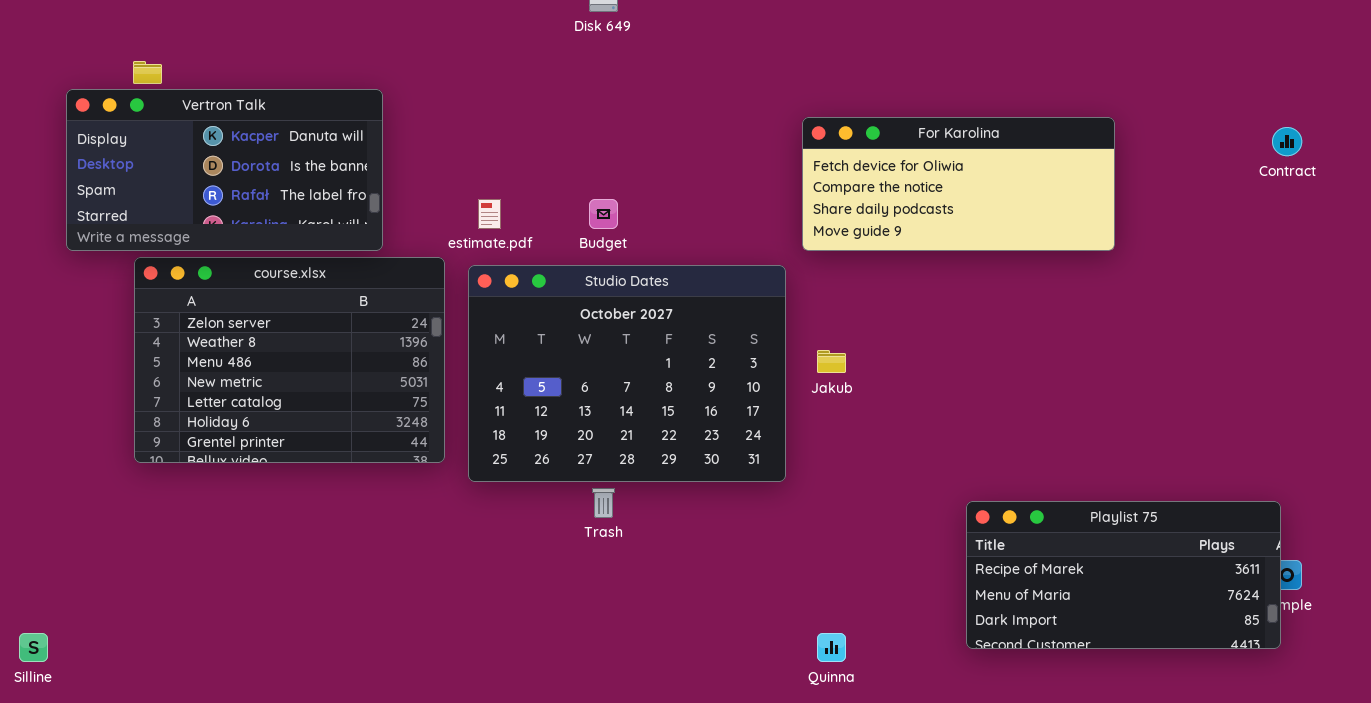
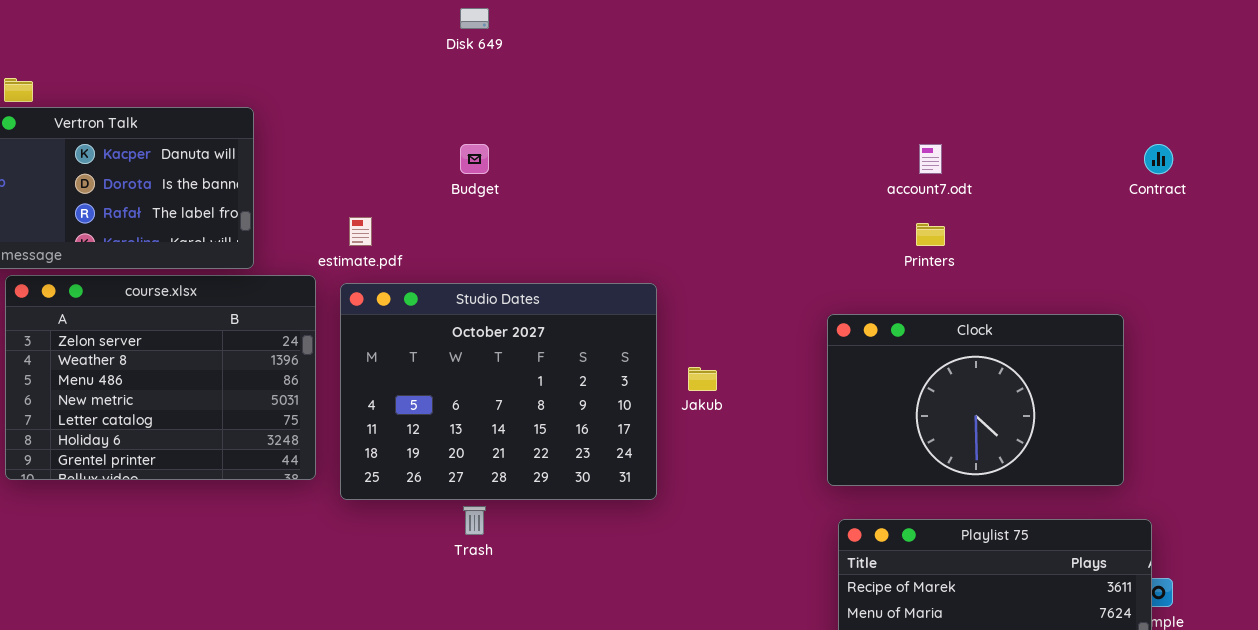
For Karolina: [802,117,1115,251] -> none, closed
Budget: [589,199,618,229] -> [460,144,489,174], moved
Clock: none -> [827,314,1124,486], opened

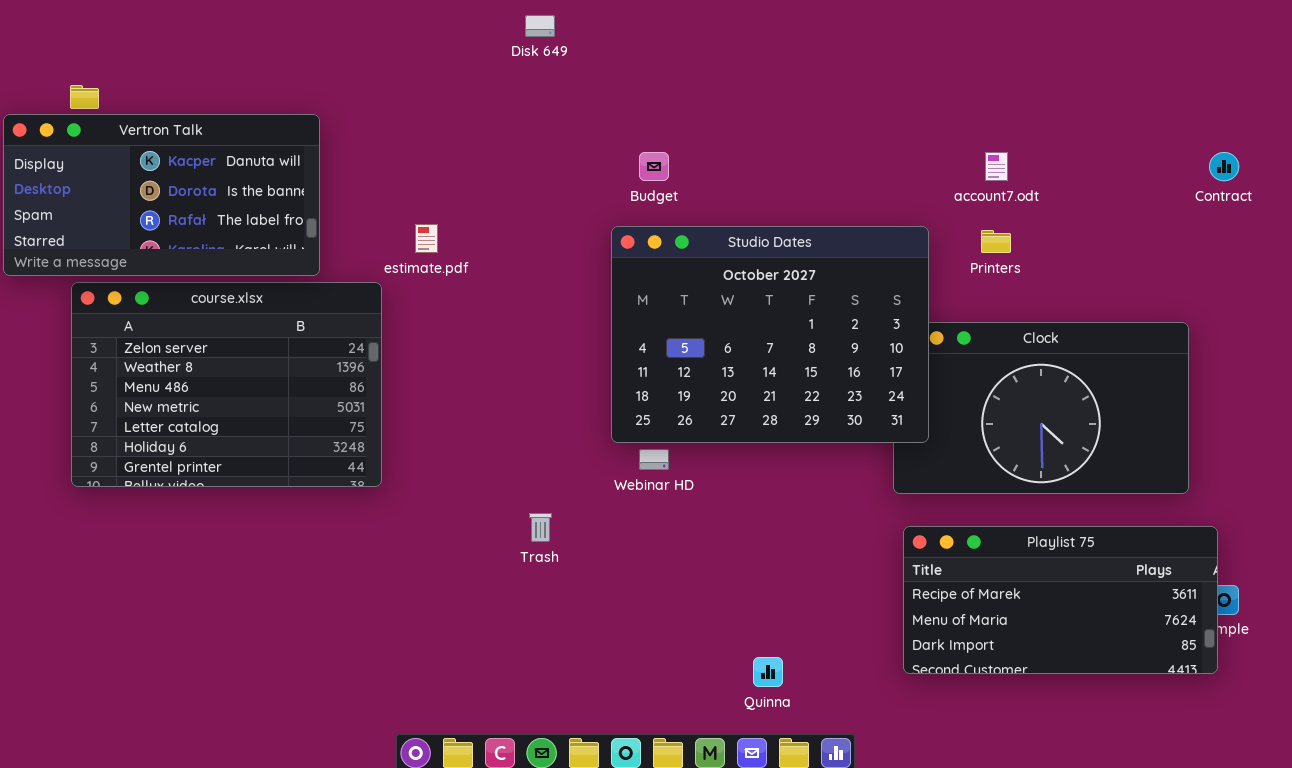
Budget: [460,144,489,174] -> [639,152,669,181], moved
Studio Dates: [340,283,657,500] -> [611,226,929,443], moved

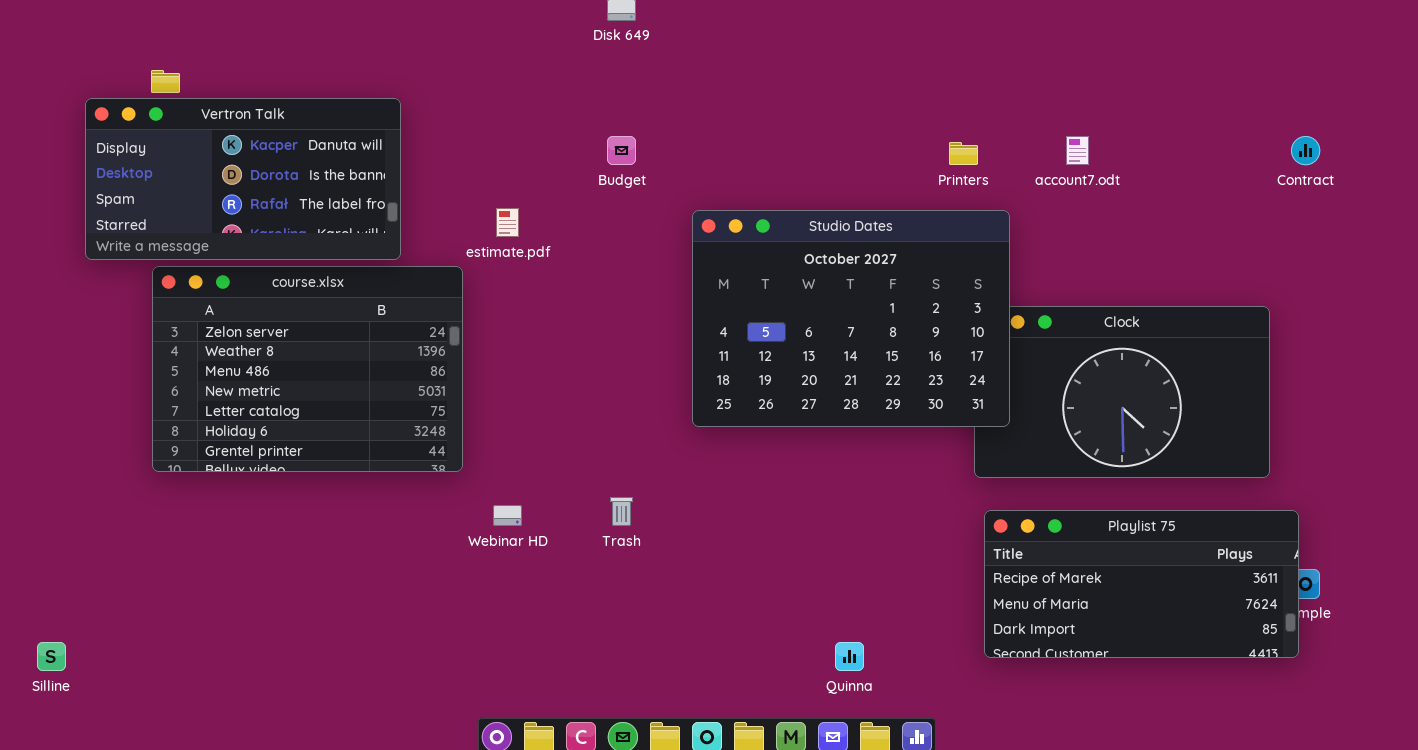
Budget: [639,152,669,181] -> [607,136,636,165], moved
Printers: [981,230,1011,253] -> [949,142,978,165], moved
Webinar HD: [639,449,669,470] -> [493,505,522,526], moved

